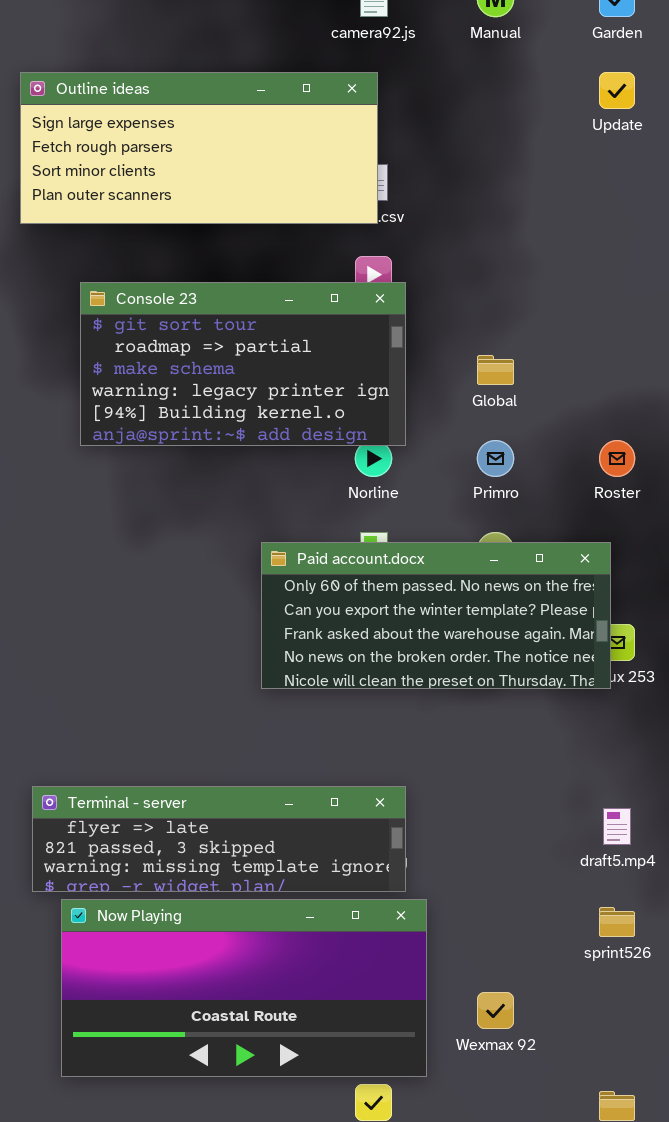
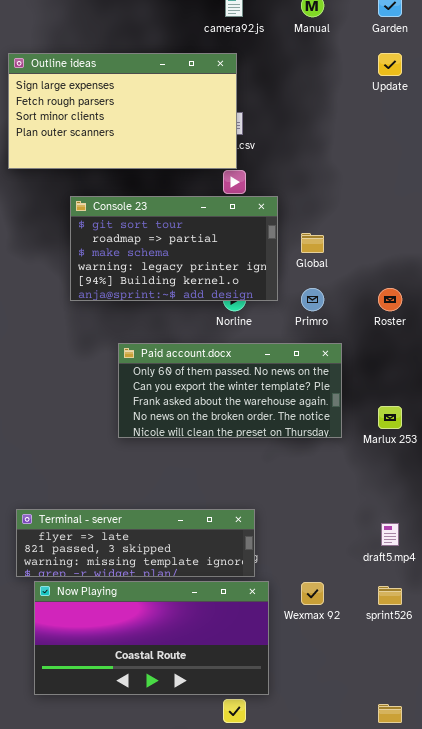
Outline ideas: [20,72,378,224] -> [8,53,237,169], resized
Console 23: [80,282,406,446] -> [70,196,278,301], moved
Paid account.docx: [261,542,611,689] -> [118,343,342,438], moved
Wexmax 92: [477,992,514,1029] -> [301,582,324,605], moved

